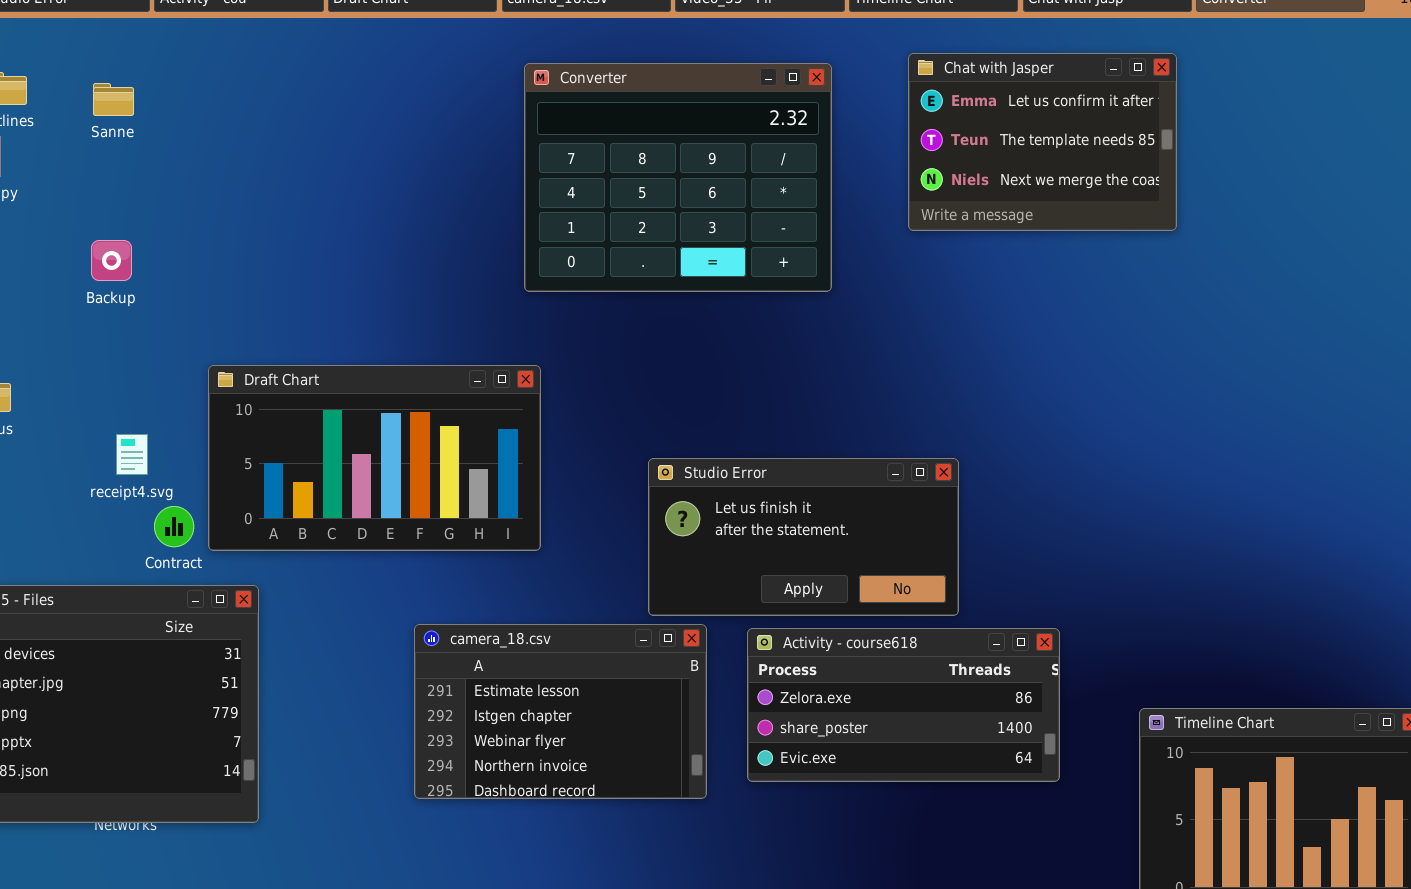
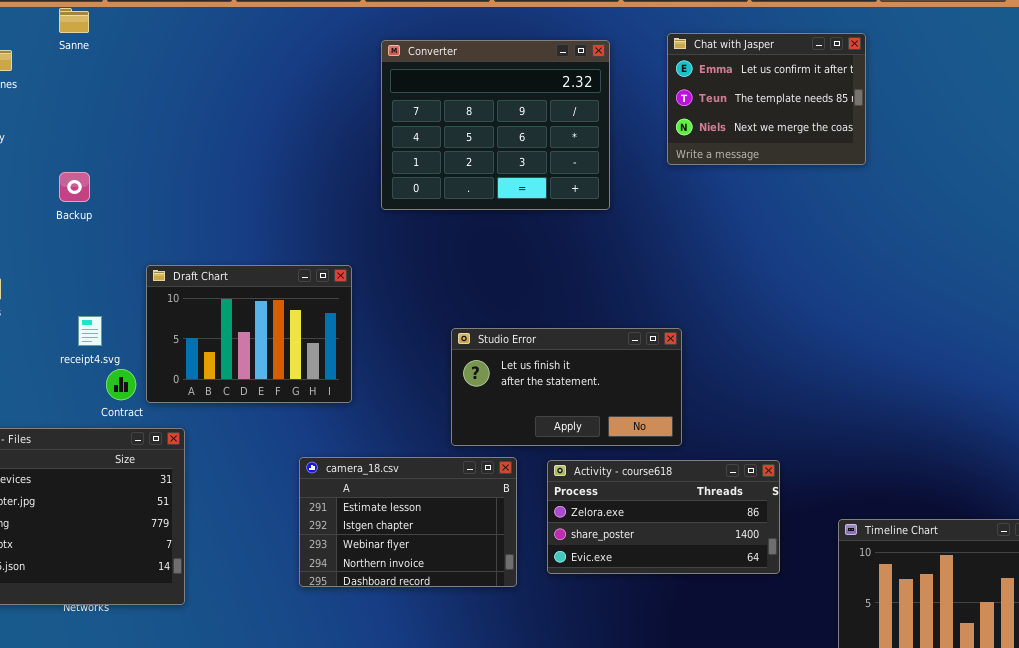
Sanne: [93,83,134,116] -> [59,8,89,33], moved
Draft Chart: [208,365,541,551] -> [146,265,352,403], resized
Studio Error: [648,458,959,616] -> [451,328,682,446], moved

